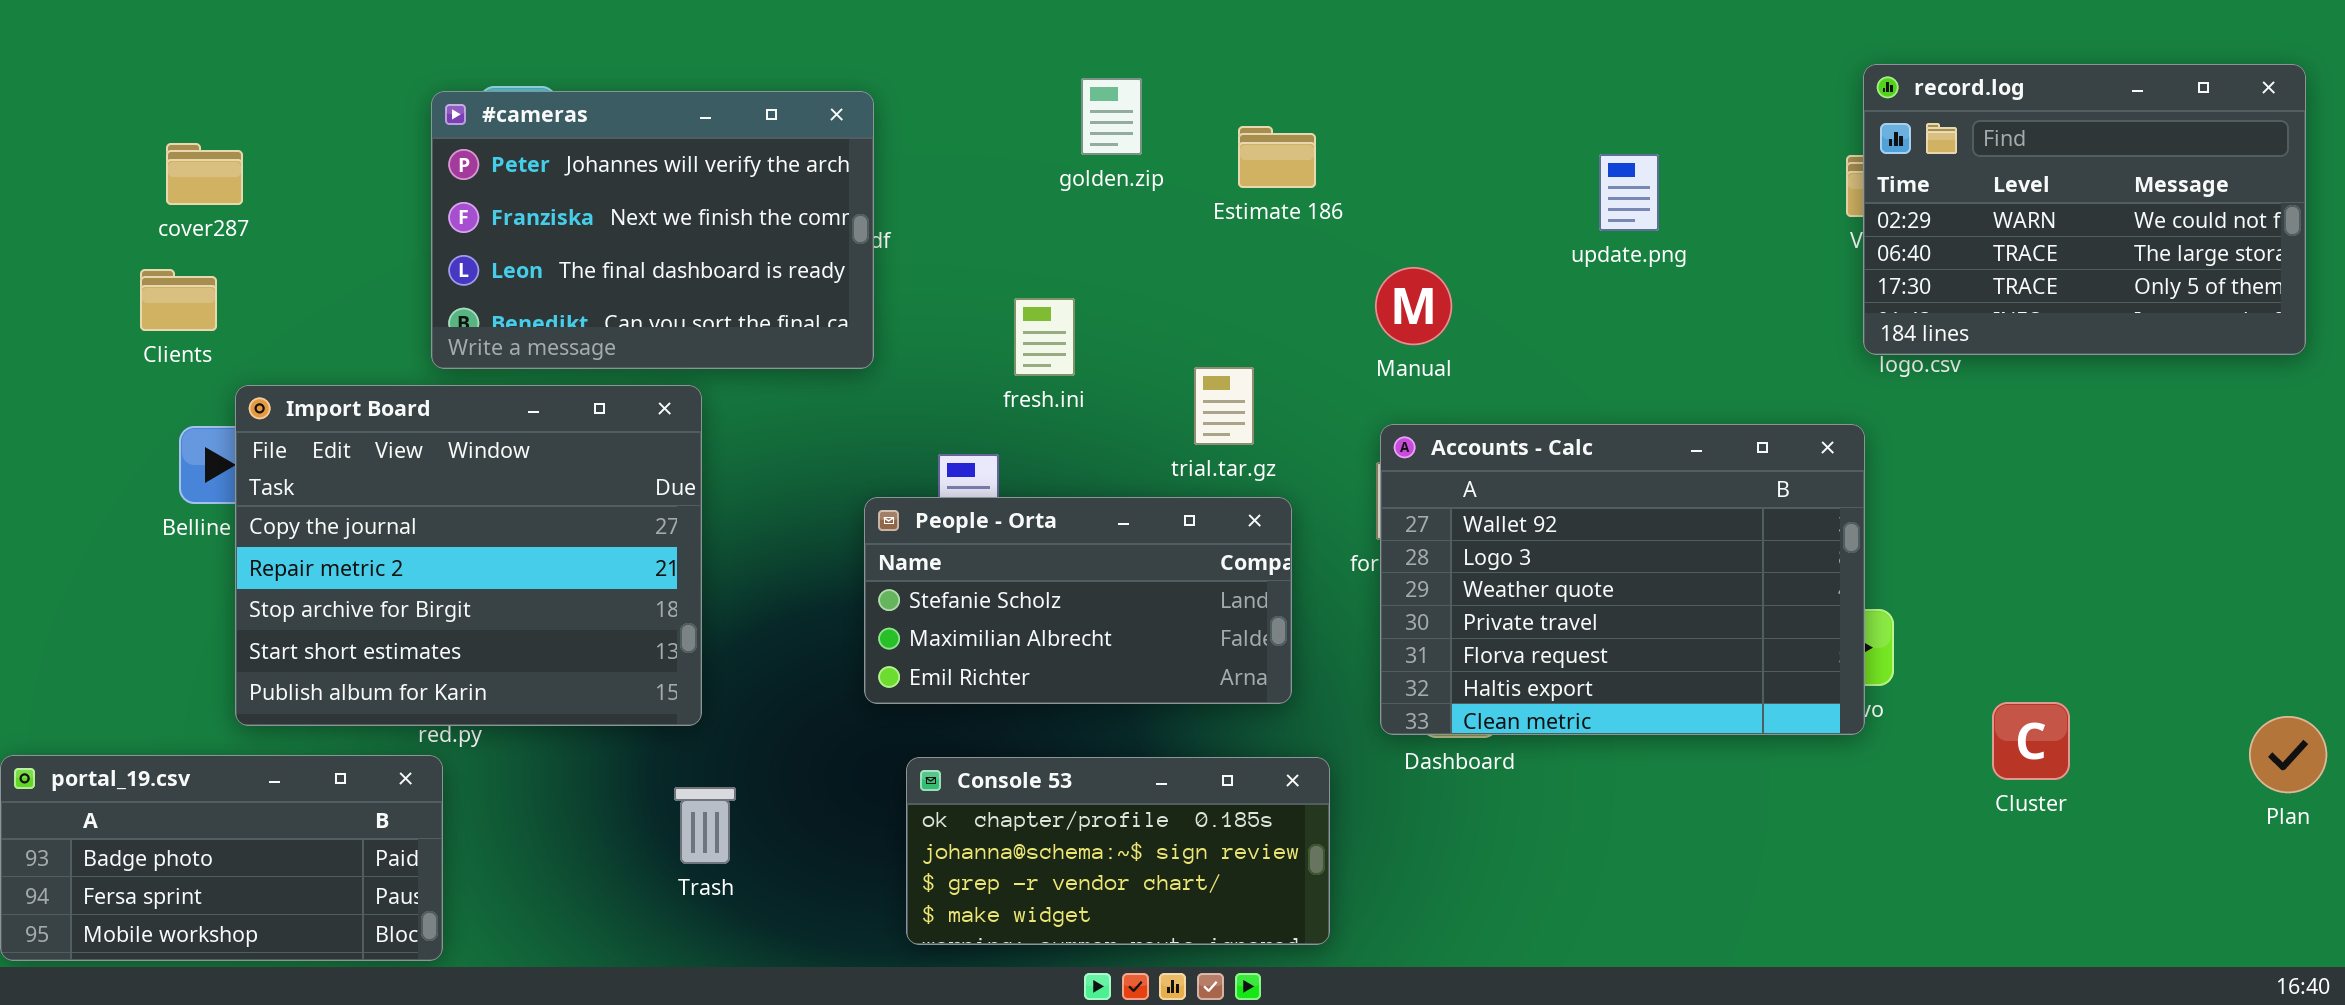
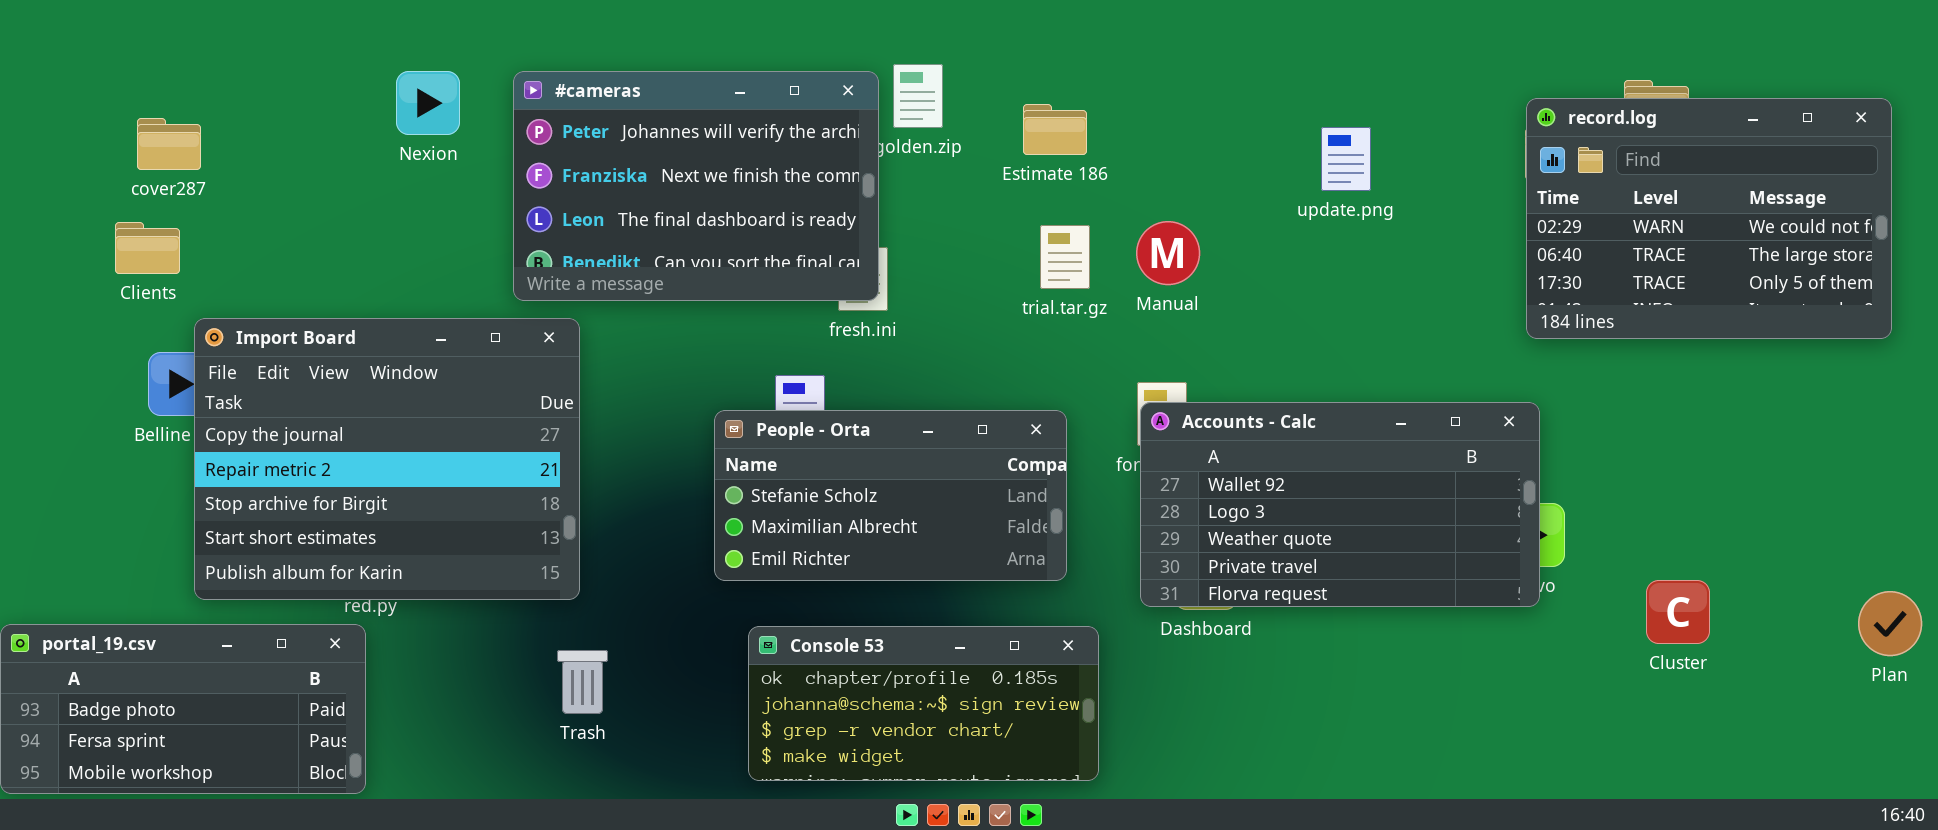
record.log: [1863,64,2306,355] -> [1526,98,1892,339], moved
#cameras: [431,91,874,369] -> [513,71,879,301], moved
trial.tar.gz: [1194,367,1254,445] -> [1040,225,1090,289], moved
Accounts - Calc: [1380,424,1865,735] -> [1140,402,1540,607], resized

